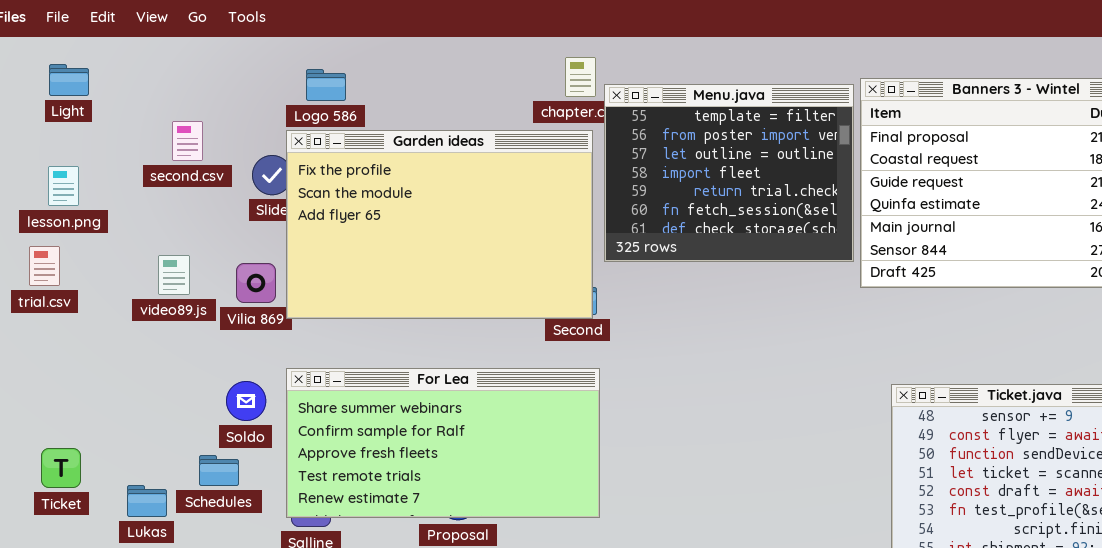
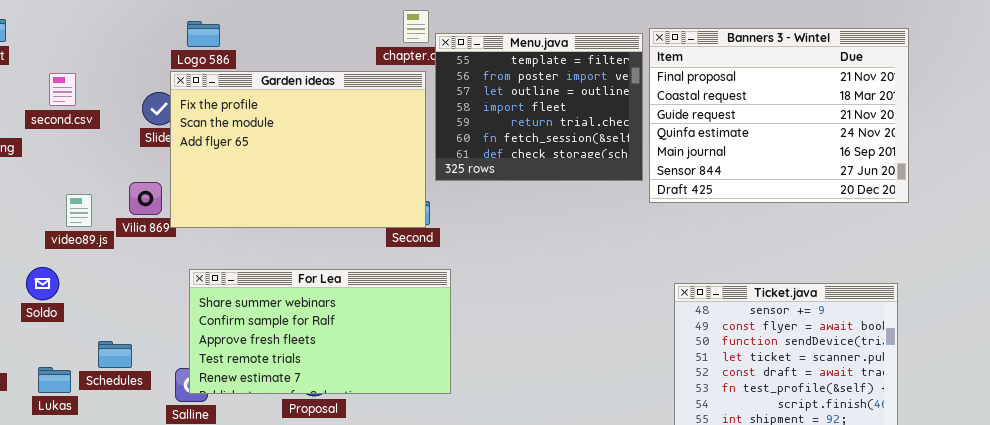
second.csv: [172,121,203,161] -> [49,73,76,106], moved
video89.js: [158,255,190,295] -> [66,194,92,227], moved
For Lea: [286,368,600,518] -> [189,269,451,394], moved
Soldo: [226,381,266,421] -> [26,267,59,300], moved

